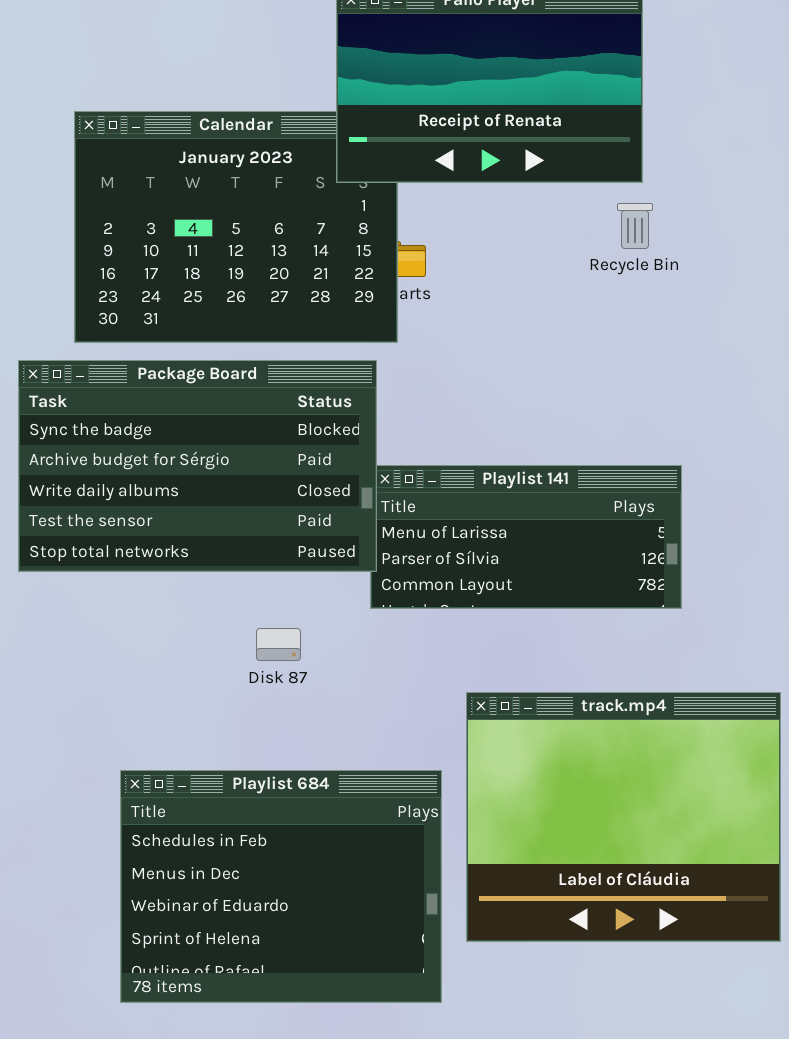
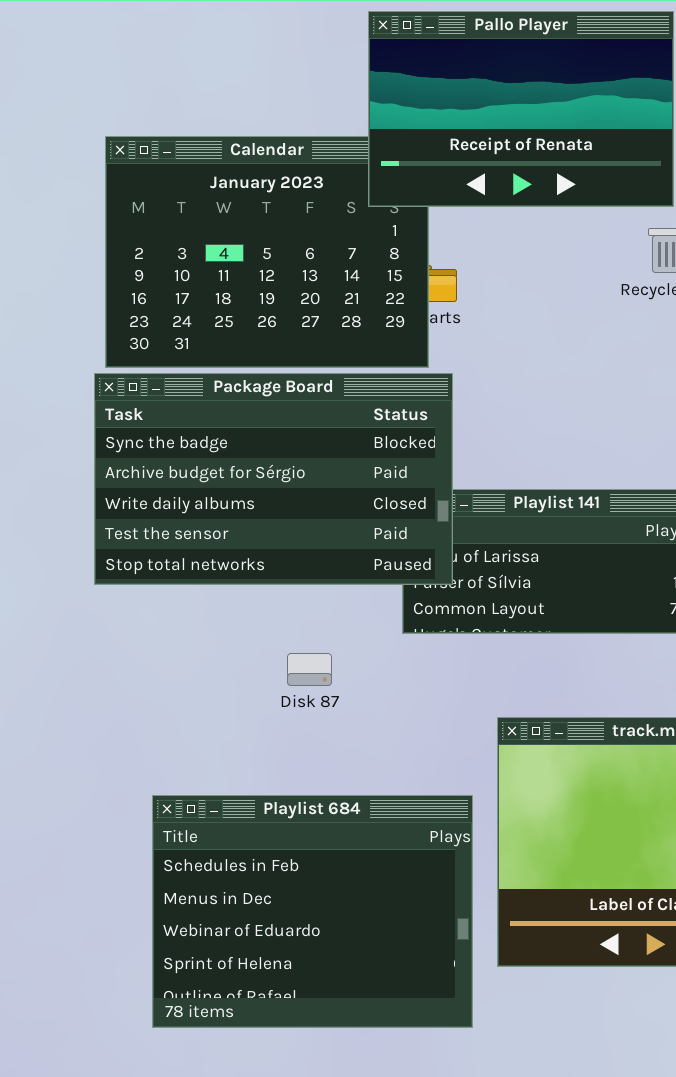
Package Board: [18,360,377,572] -> [94,373,453,585], moved

